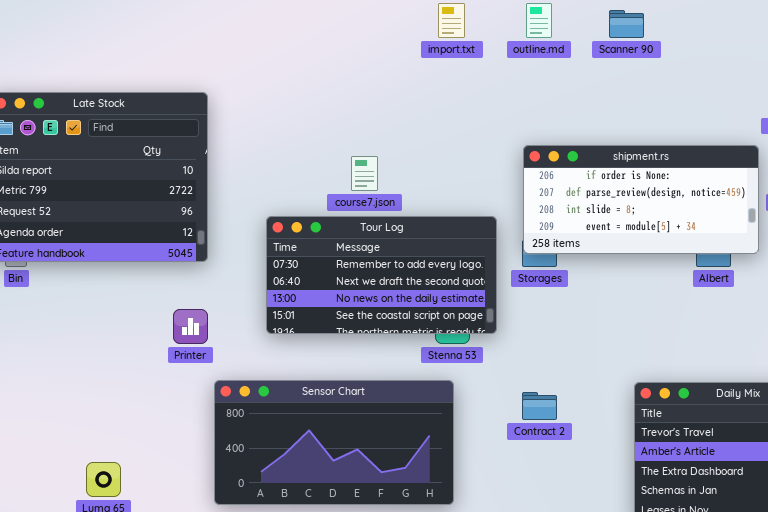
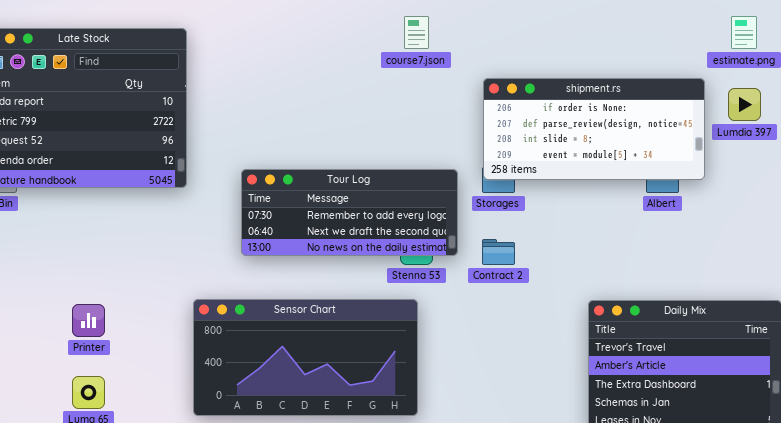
course7.json: [351,156,378,191] -> [404,16,429,49], moved
Tour Log: [266,216,497,334] -> [241,169,458,256], resized
Printer: [173,309,208,344] -> [72,304,105,337], moved
Contract 2: [522,392,557,420] -> [482,239,515,265], moved

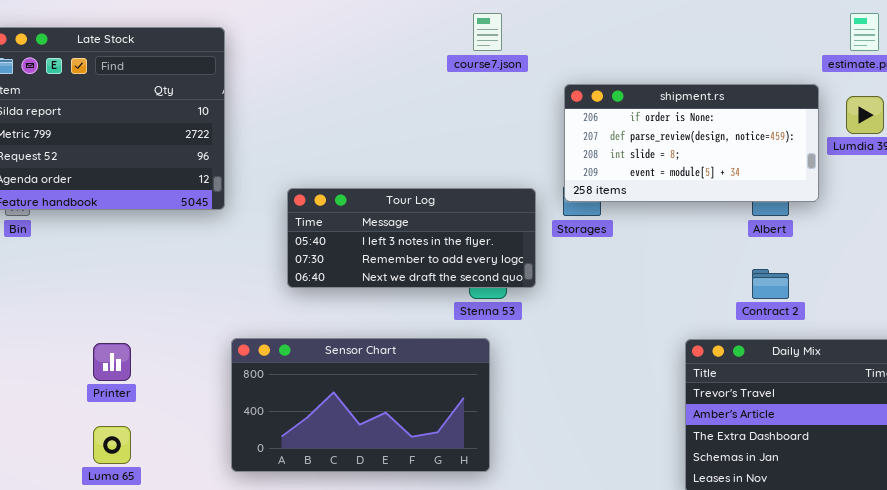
Tour Log: [241,169,458,256] -> [287,188,536,288], scrolled up 1 row
Contract 2: [482,239,515,265] -> [752,269,789,299], moved

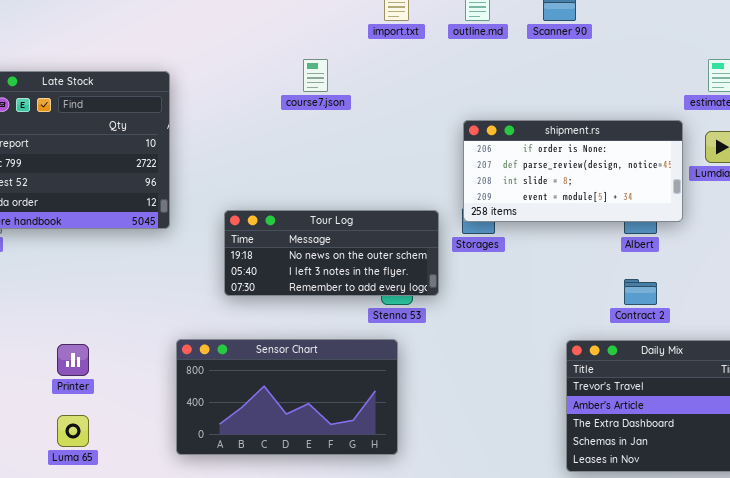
course7.json: [473,13,502,51] -> [303,59,328,92], moved
Tour Log: [287,188,536,288] -> [224,210,439,296], scrolled up 1 row

